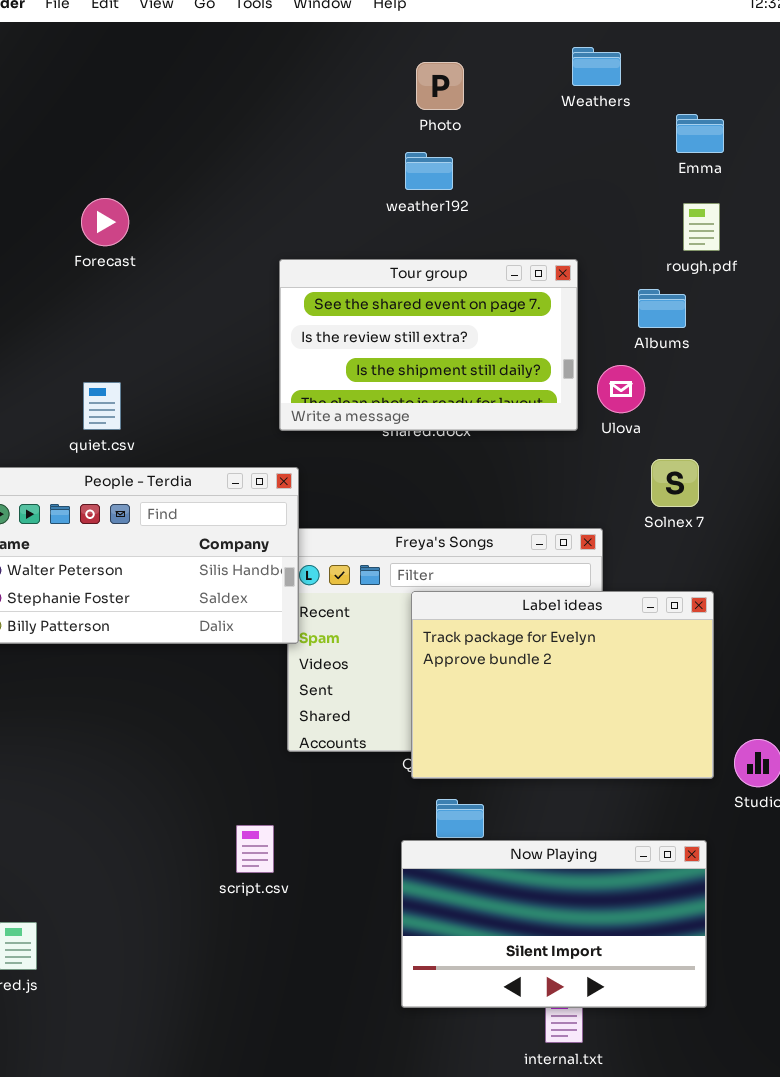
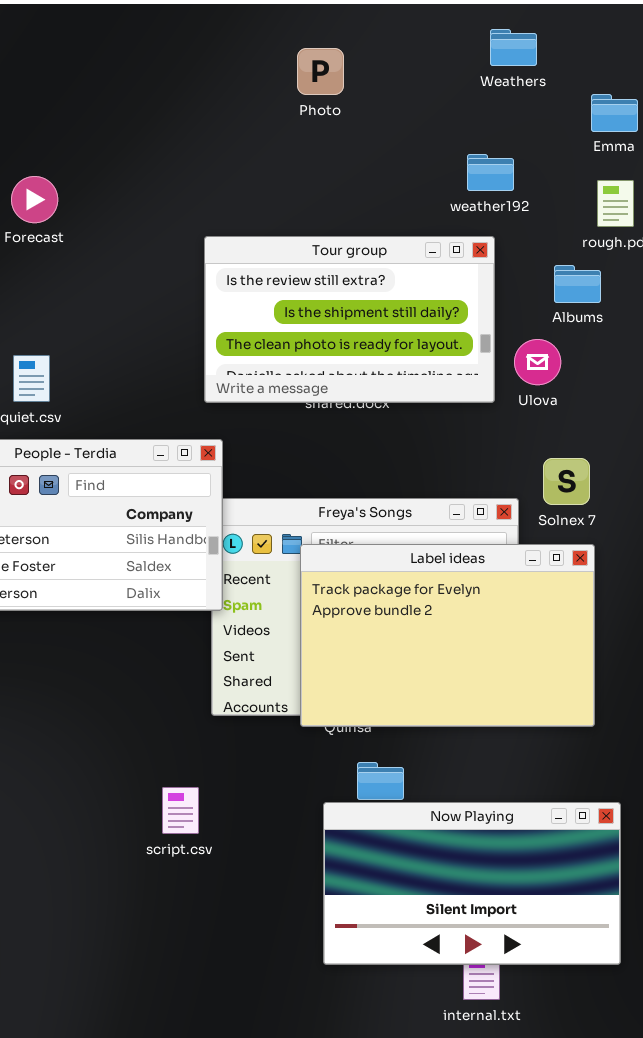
Photo: [416,62,464,110] -> [297,48,344,95], moved
weather192: [405,152,453,190] -> [467,154,514,191], moved
Tour group: [279,259,578,431] -> [204,236,495,403], scrolled down 1 row
Solnex 7: [651,459,699,507] -> [543,458,590,505], moved
Label ideas: [411,591,714,779] -> [300,544,595,727], moved

